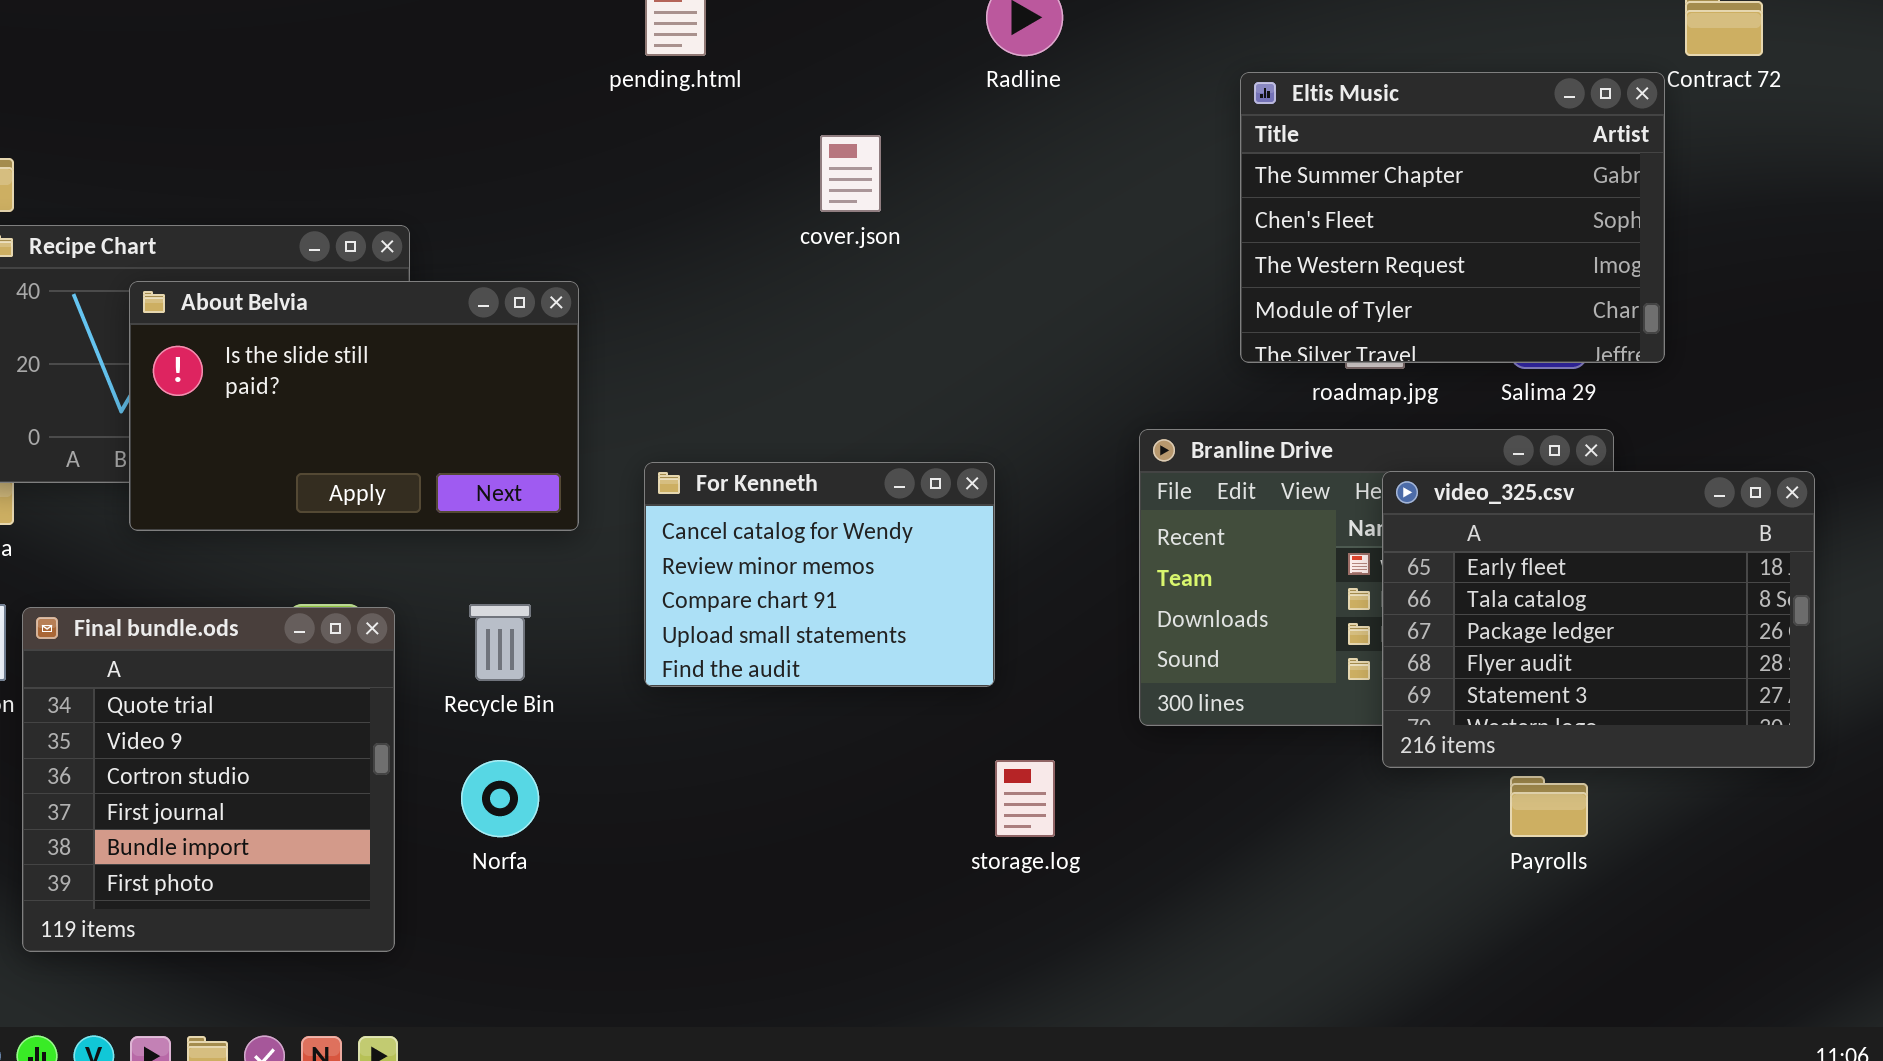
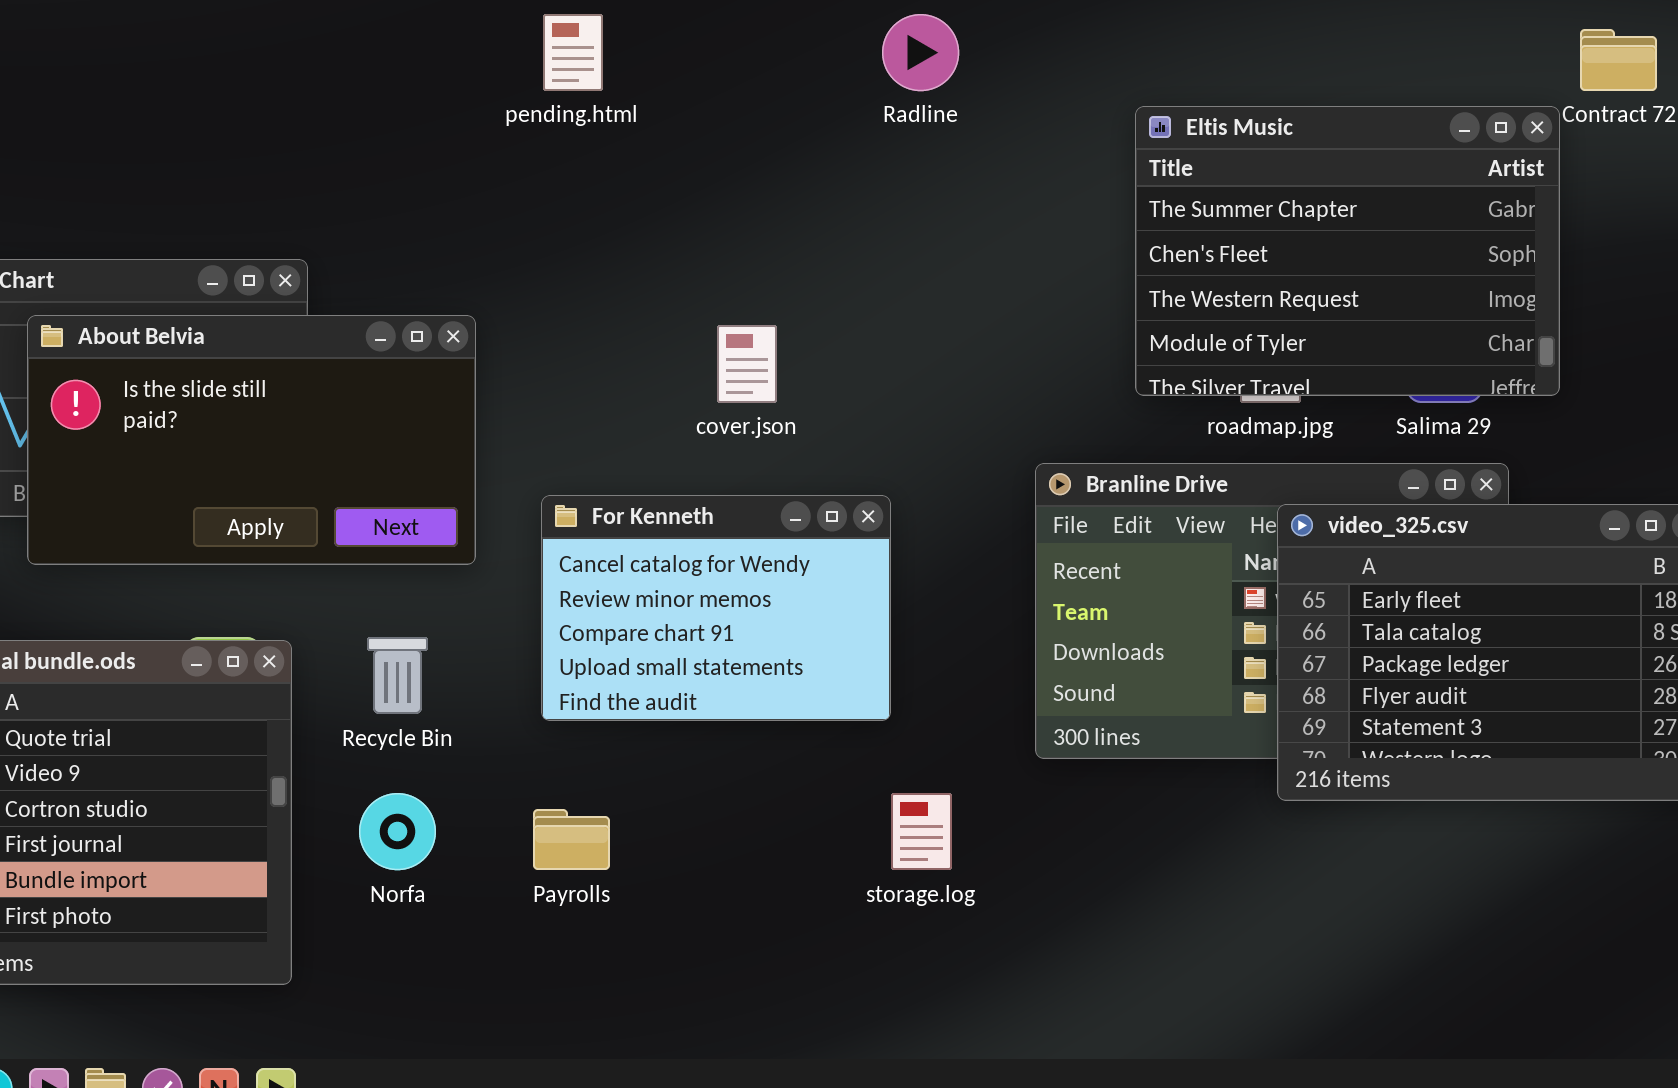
cover.json: [820,135,881,212] -> [717,325,777,403], moved
Payrolls: [1510,776,1588,837] -> [533,809,610,870], moved

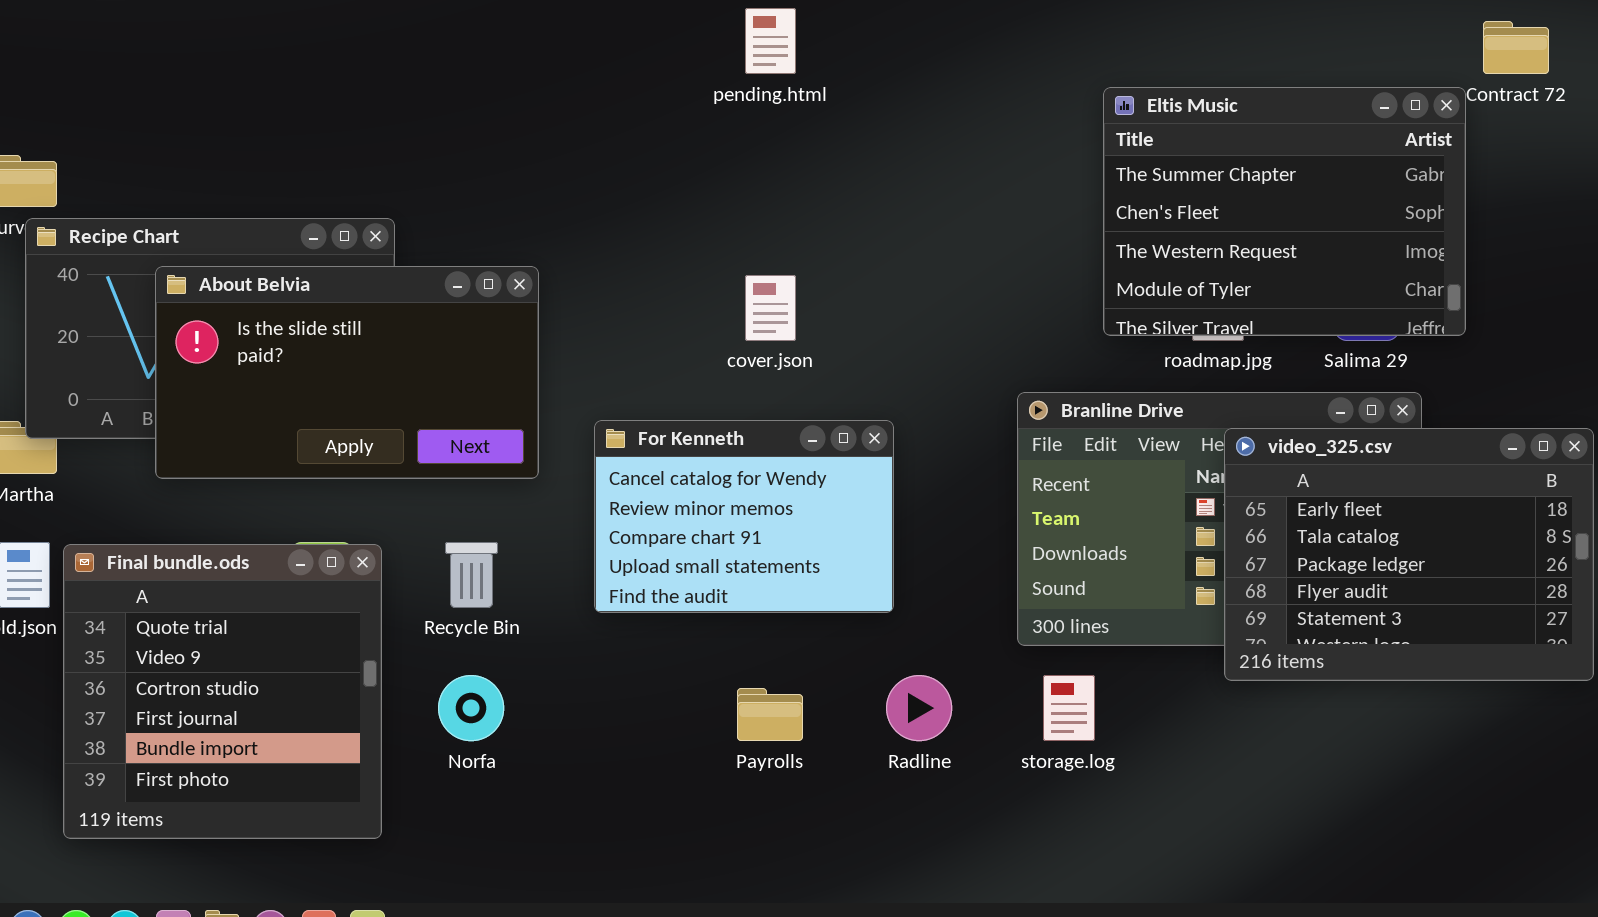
pending.html: [543,14,603,91] -> [745,8,796,74], moved
Radline: [882,14,959,91] -> [886,675,952,741], moved
storage.log: [891,793,952,870] -> [1043,675,1095,741], moved
Payrolls: [533,809,610,870] -> [737,688,803,741], moved

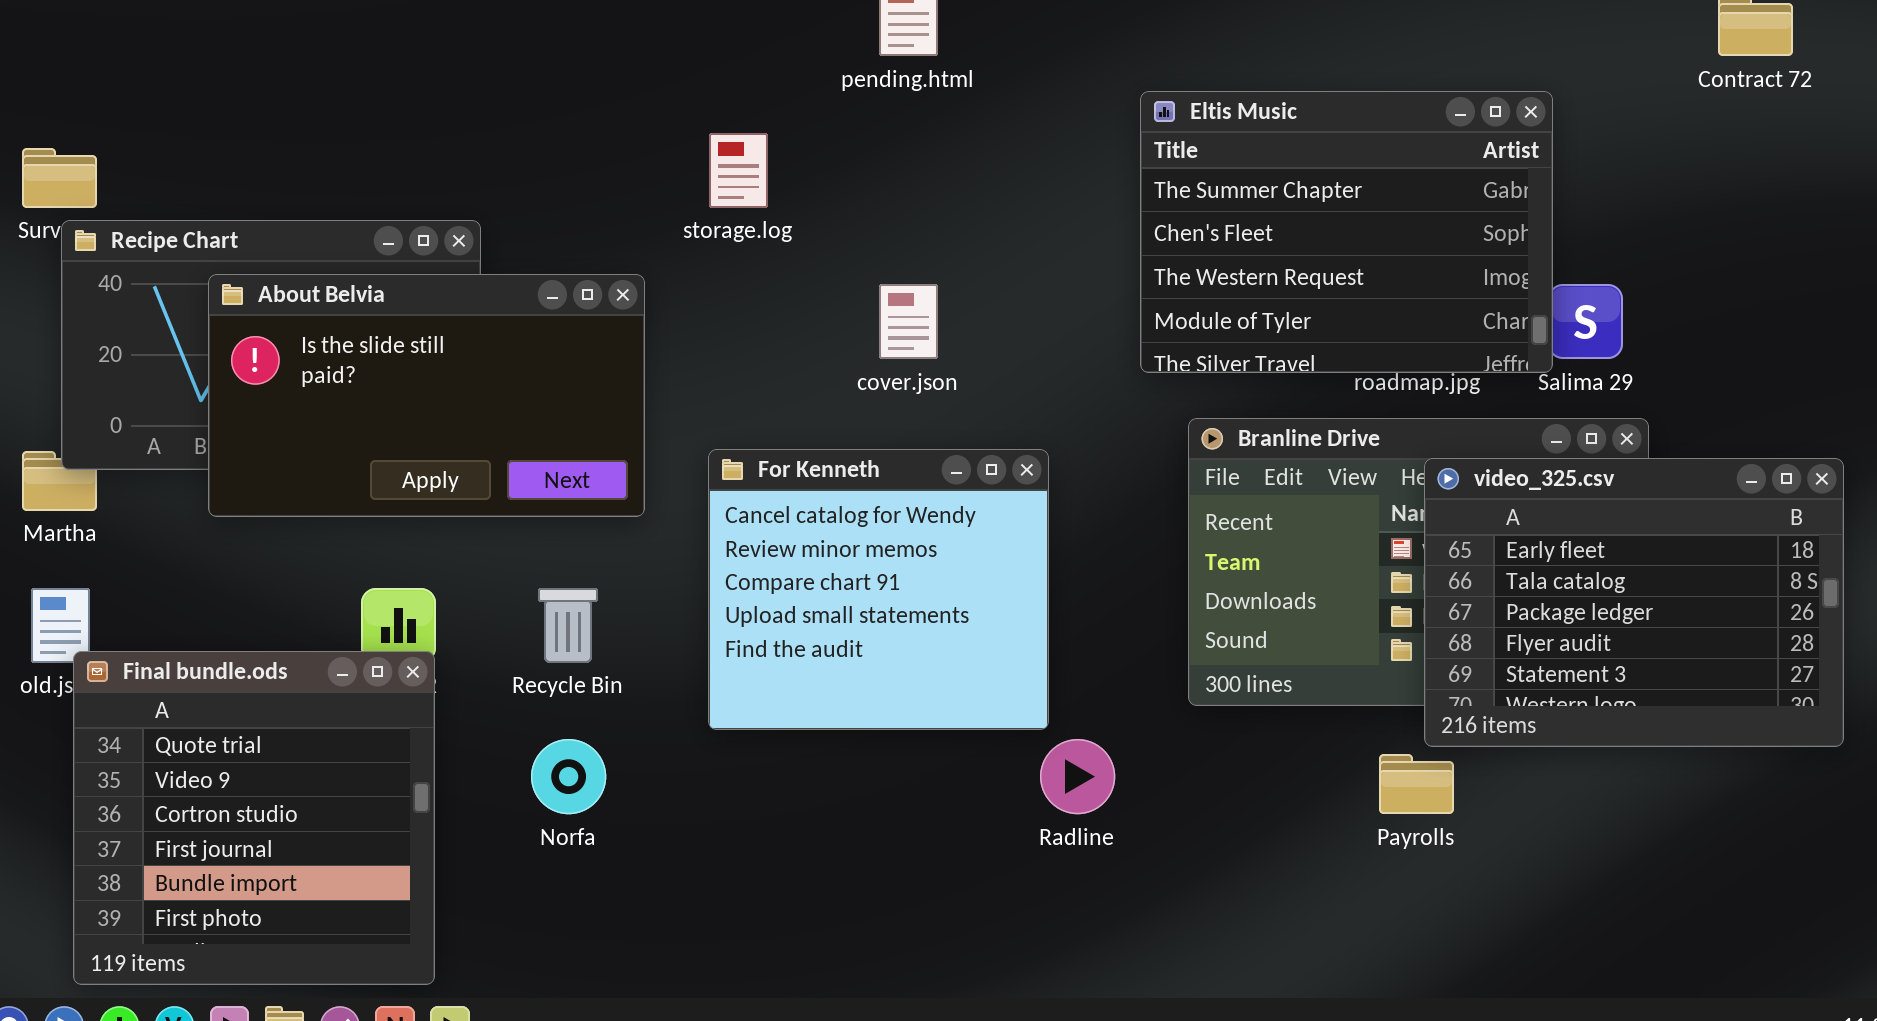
Eltis Music: [1103,87,1466,336] -> [1140,91,1553,373], moved
For Kenneth: [594,420,894,613] -> [708,449,1049,730], resized
Final bundle.ods: [63,544,382,839] -> [73,651,435,985], moved
storage.log: [1043,675,1095,741] -> [709,133,768,208], moved
Payrolls: [737,688,803,741] -> [1379,754,1454,814], moved

